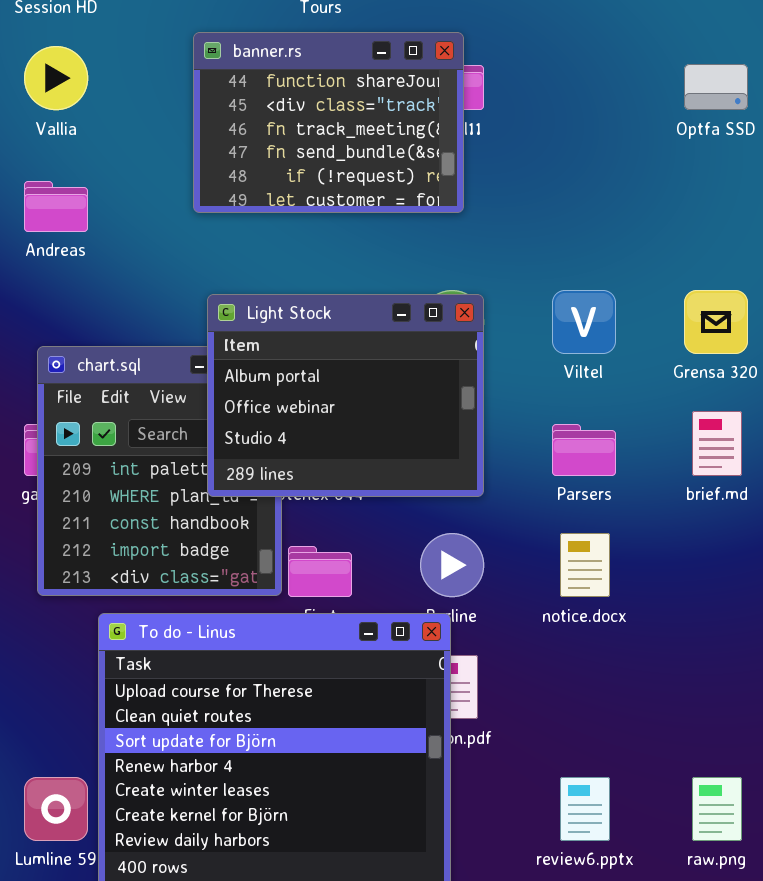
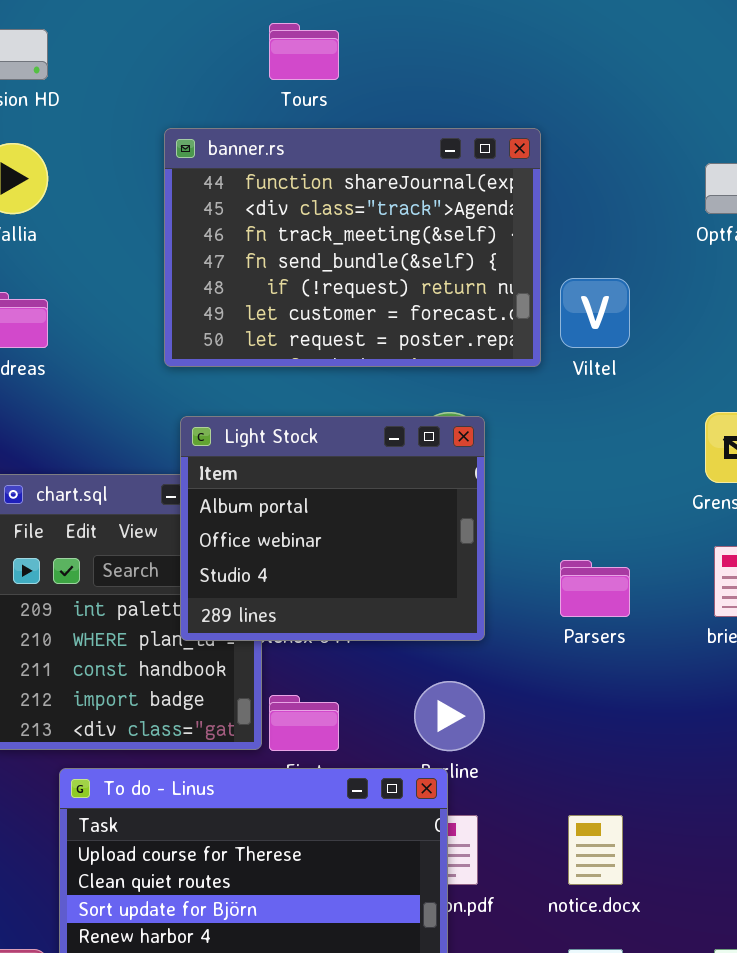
banner.rs: [193,32,464,213] -> [164,128,541,367], resized
Viltel: [552,290,616,354] -> [560,278,630,348], moved
notice.docx: [560,533,610,597] -> [568,815,623,885], moved

